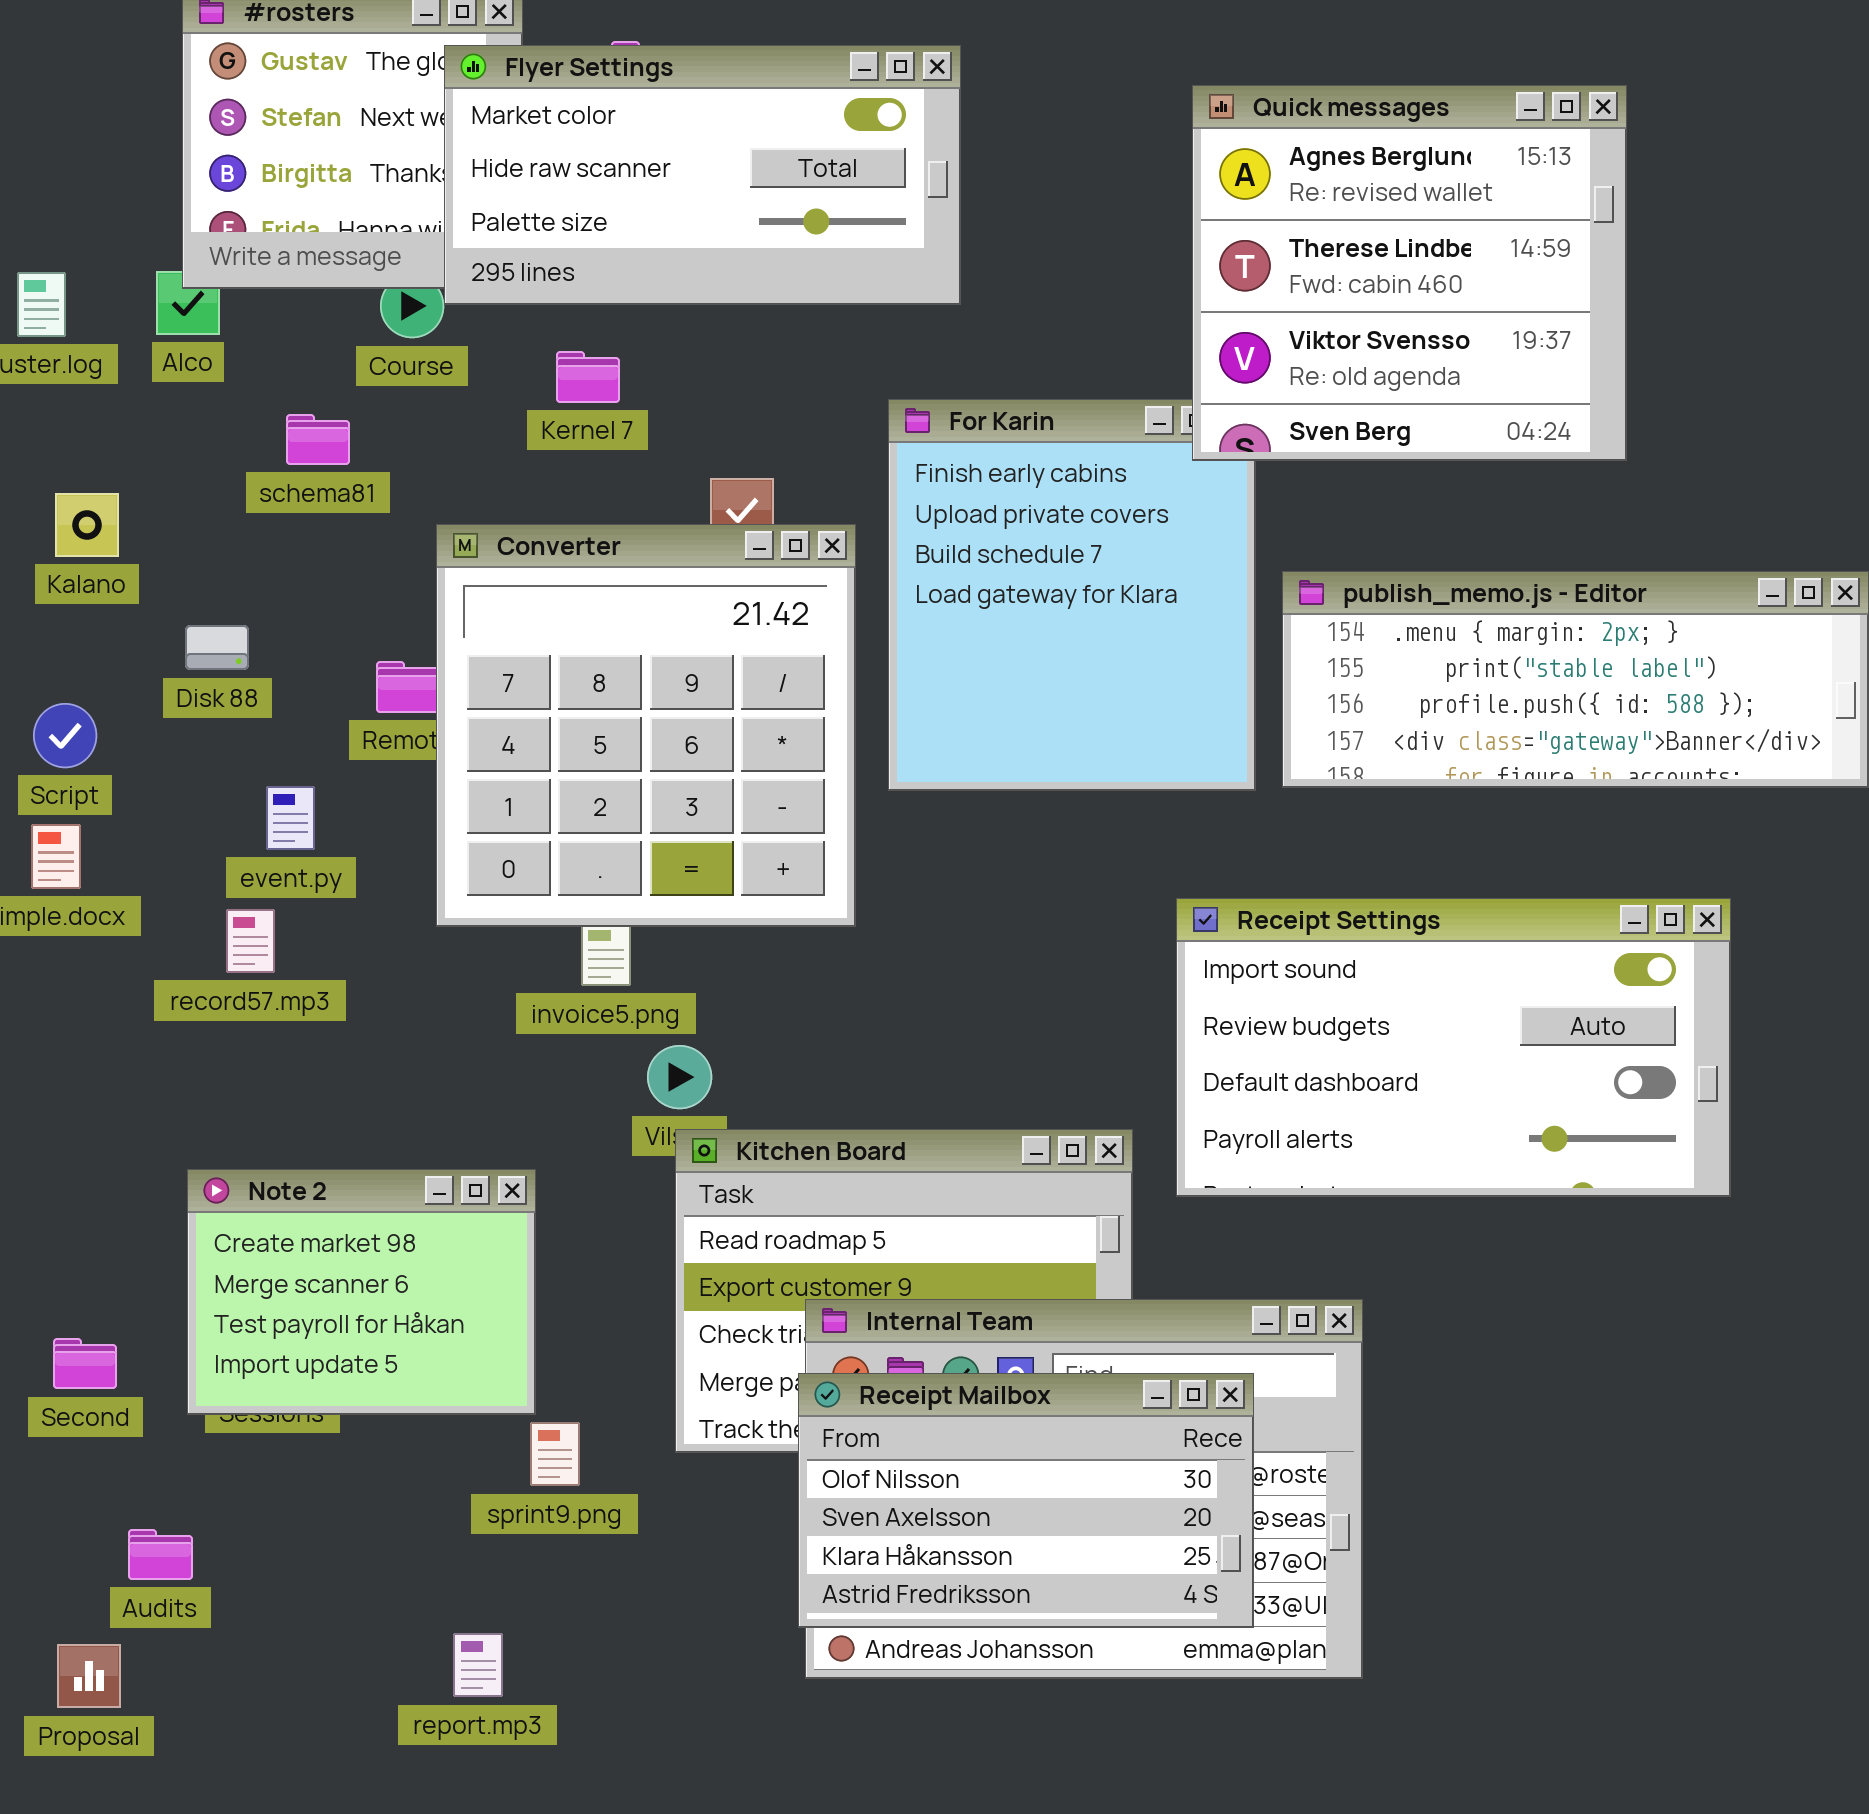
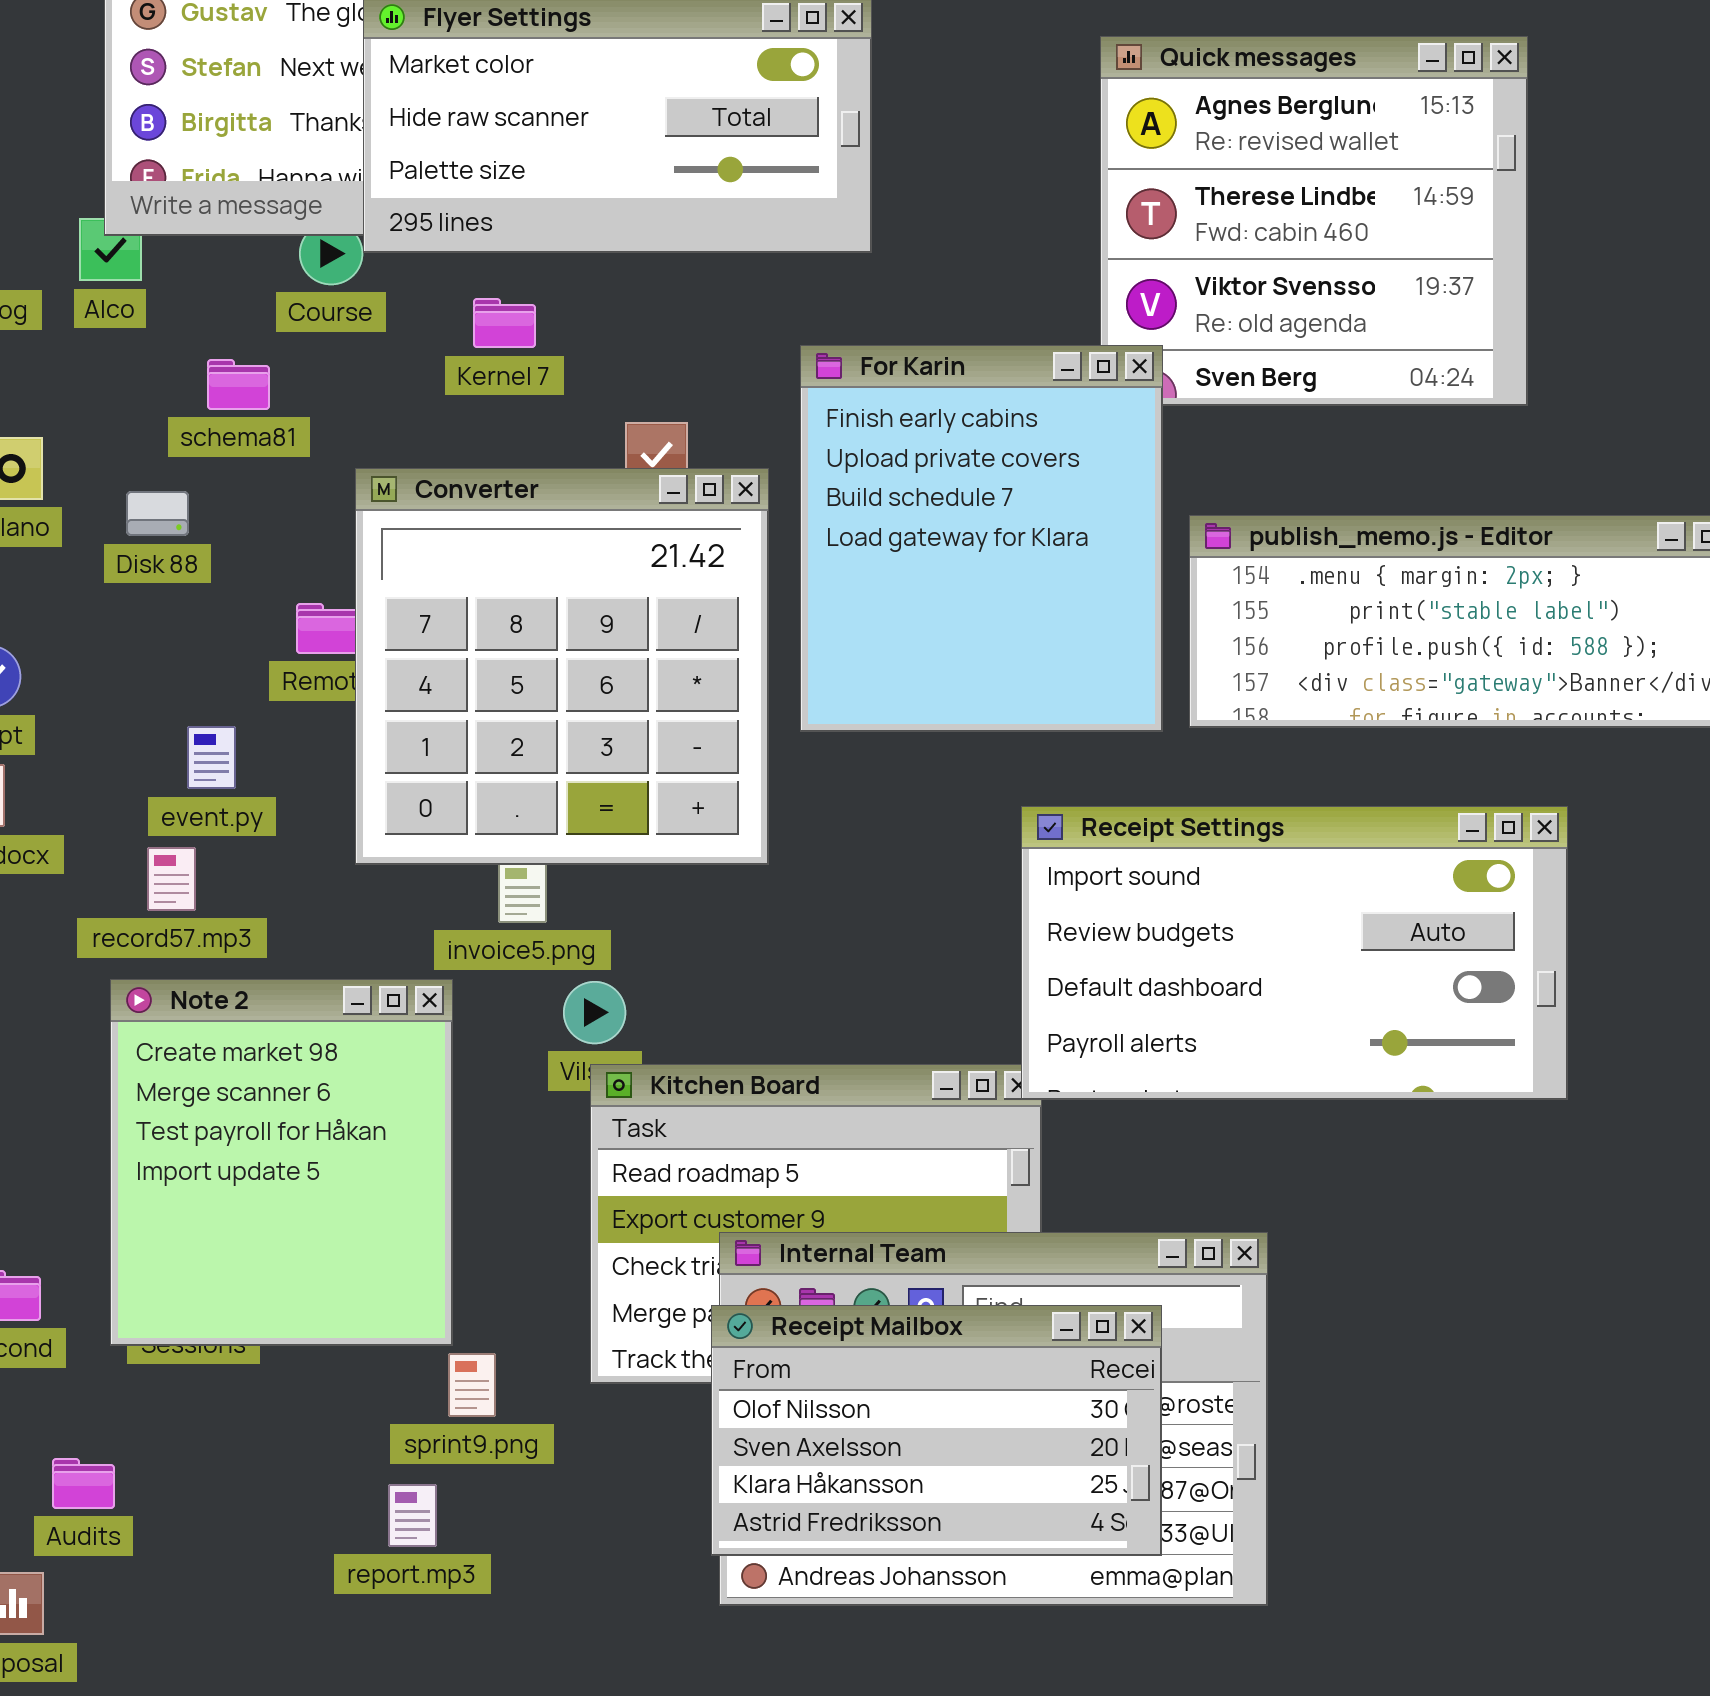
For Karin: [888,399,1256,791] -> [800,345,1163,732], raised
Disk 88: [185,625,249,670] -> [126,491,189,536], moved
Receipt Settings: [1176,898,1731,1197] -> [1021,806,1568,1100], moved
Note 2: [187,1169,536,1415] -> [110,979,453,1346], resized
report.mp3: [453,1633,503,1697] -> [388,1484,437,1547], moved

